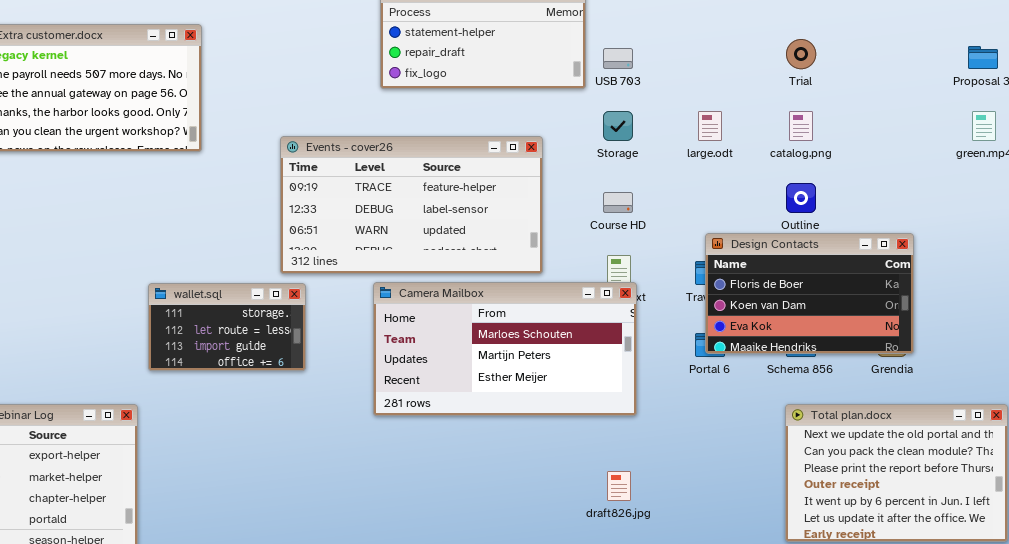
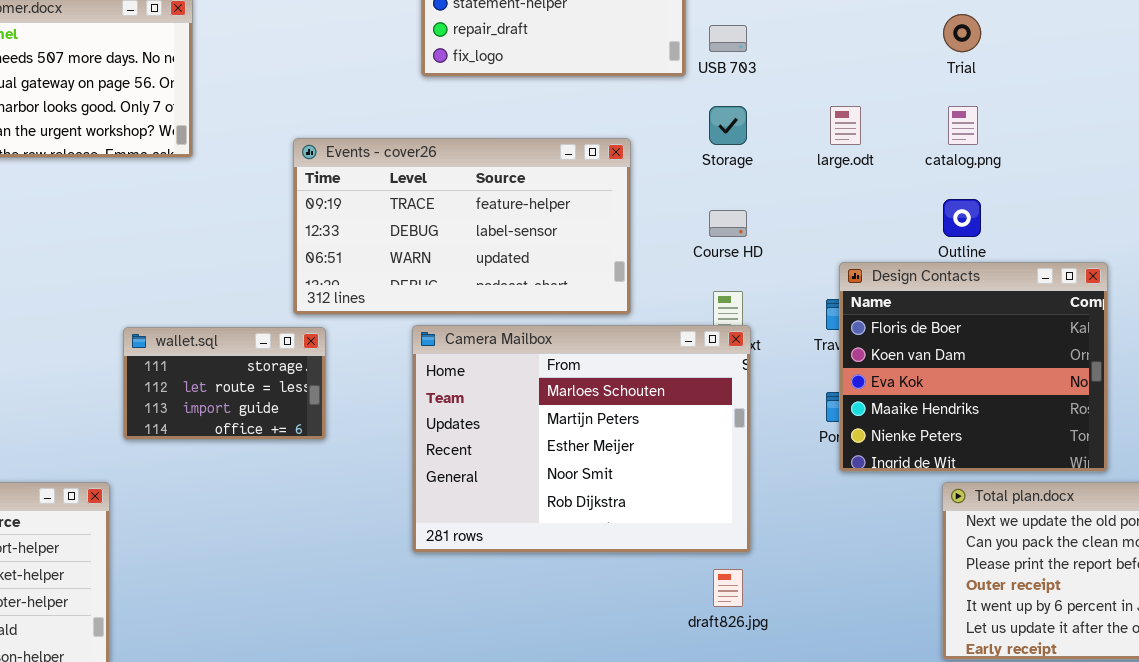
Design Contacts: [705,233,914,354] -> [839,262,1108,472], resized
Camera Mailbox: [373,282,637,416] -> [412,325,751,553], resized

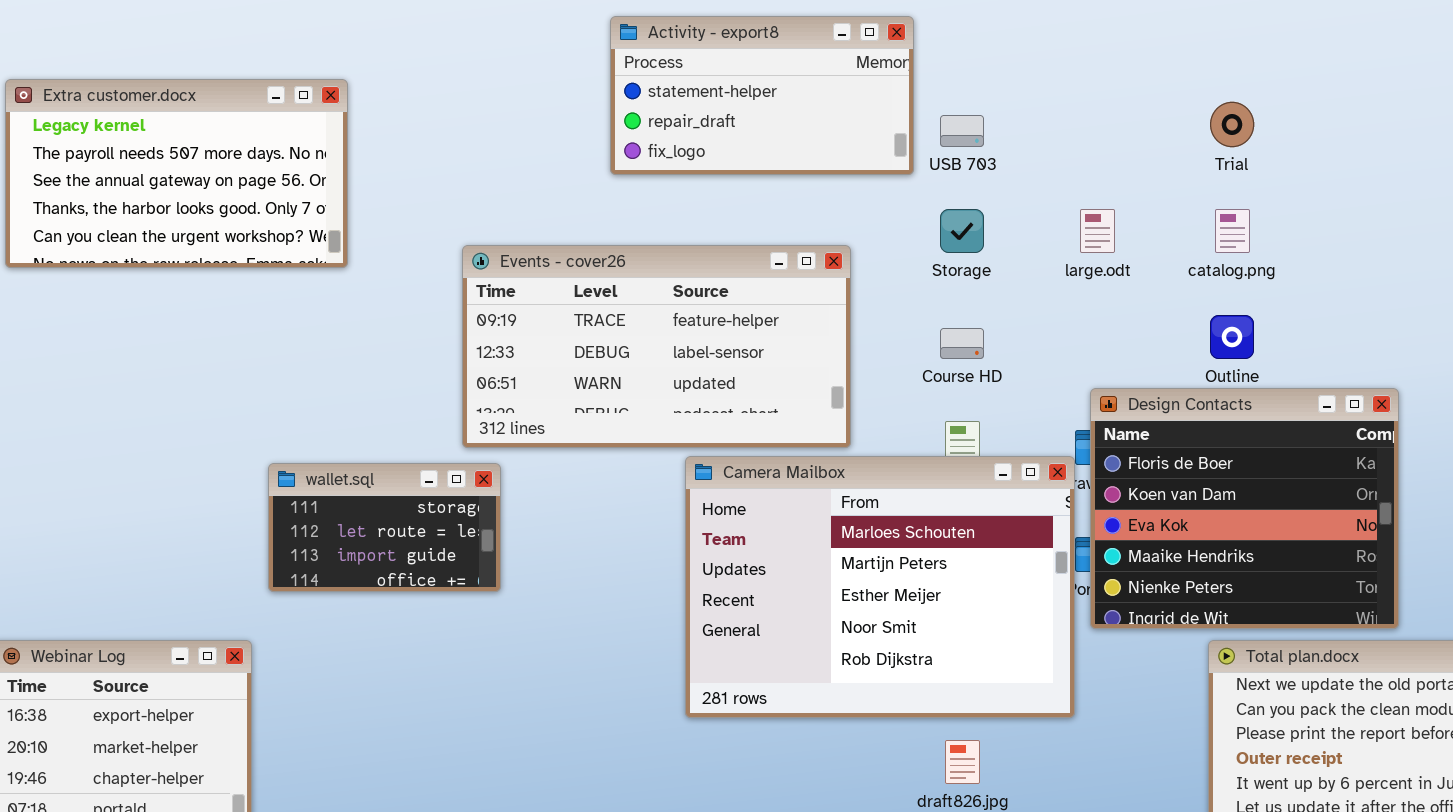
Camera Mailbox: [412,325,751,553] -> [685,456,1075,718], moved

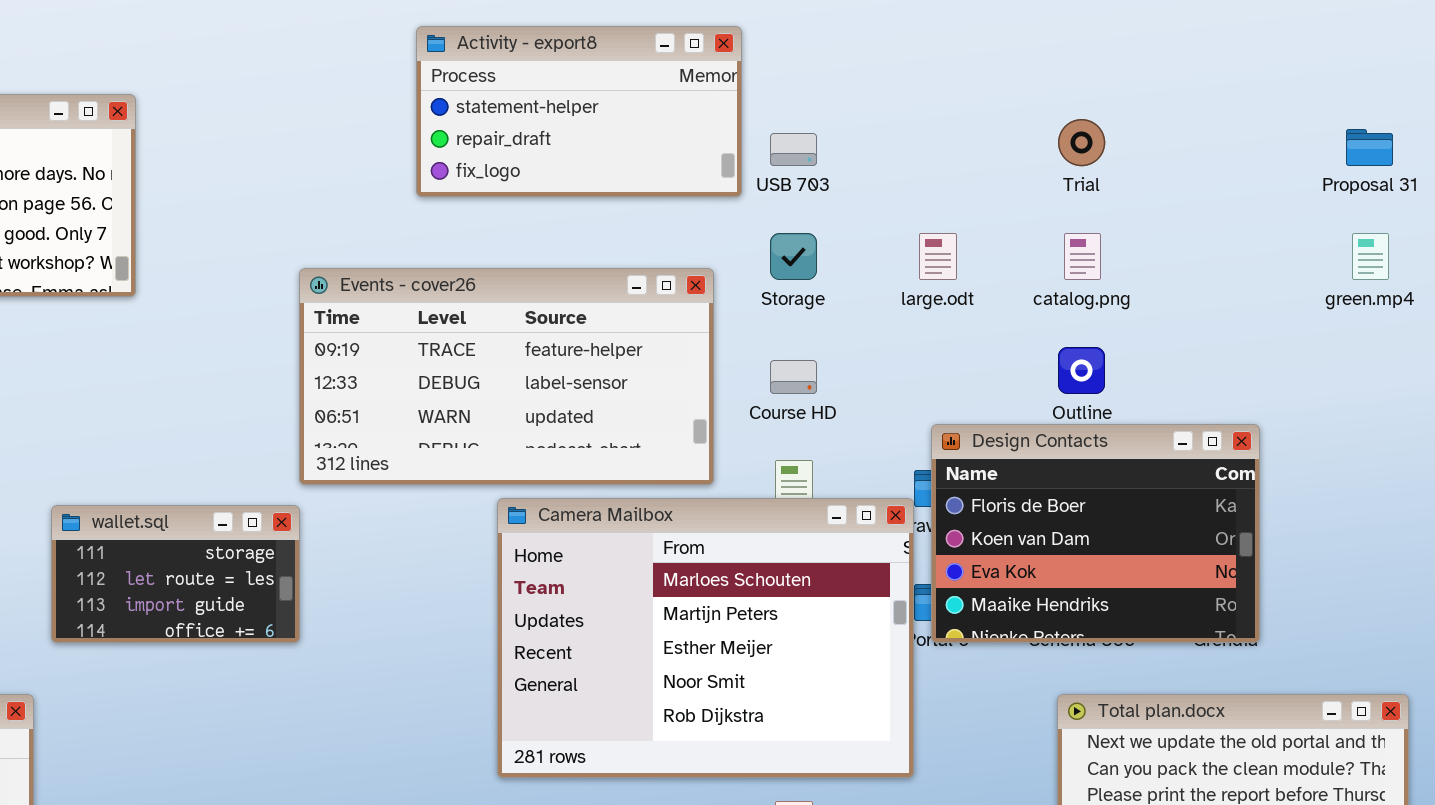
Events - cover26: [462,245,851,448] -> [299,268,714,485], moved
Design Contacts: [1090,388,1399,629] -> [931,424,1260,643], resized

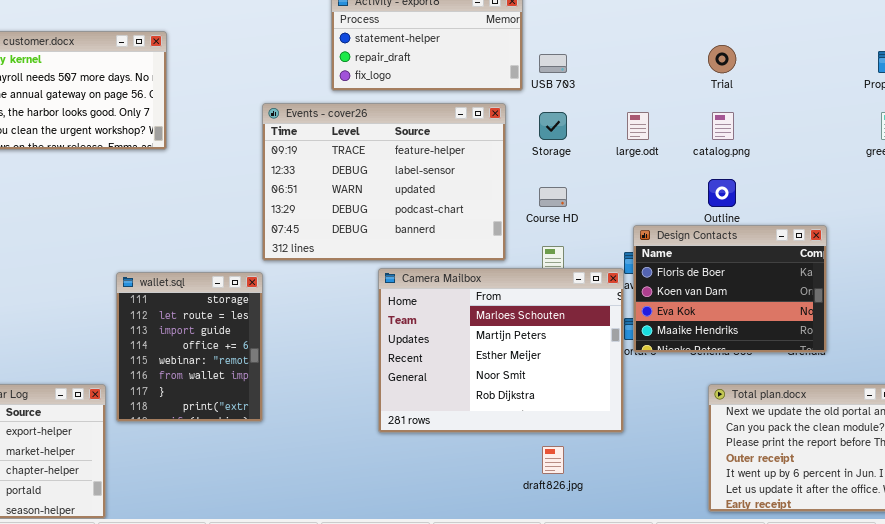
Events - cover26: [299,268,714,485] -> [262,103,506,261], resized
wallet.sql: [51,505,300,643] -> [116,272,263,422], resized

